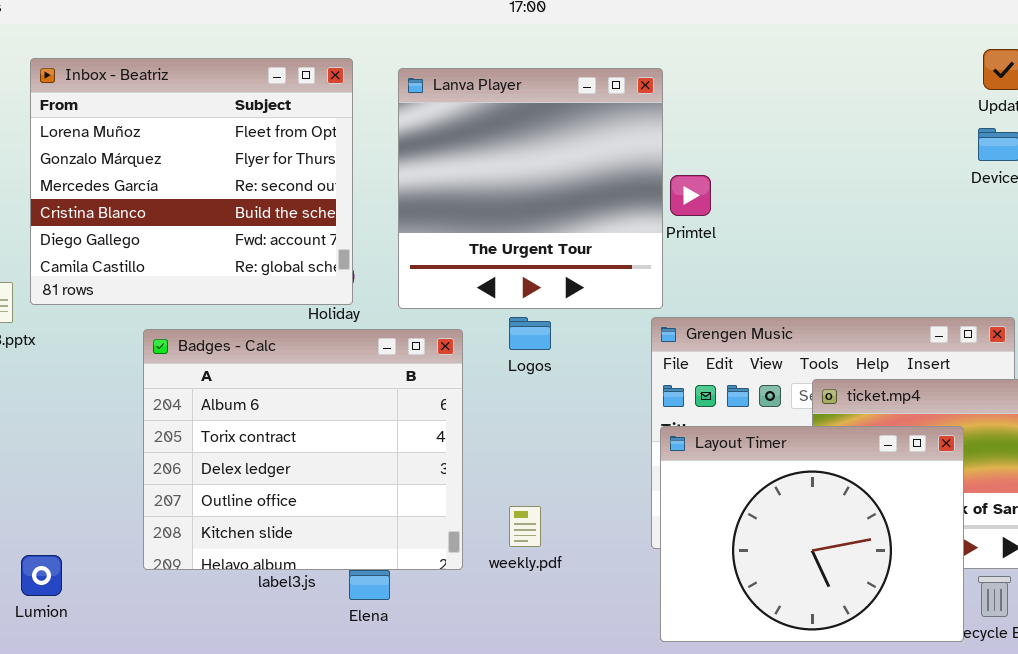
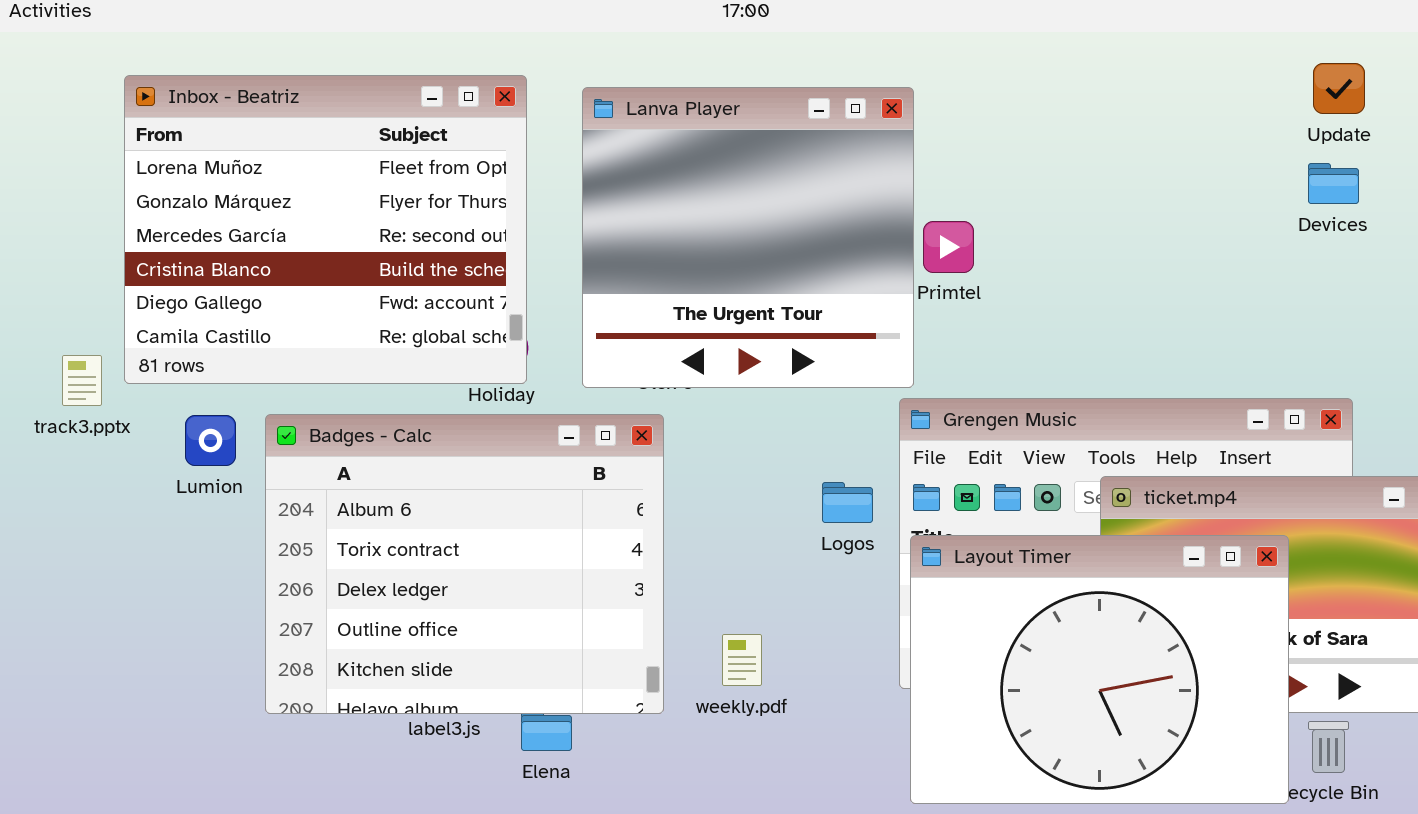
Logos: [509,317,551,350] -> [822,482,873,523], moved
Lumion: [21,555,62,596] -> [185,415,236,466], moved

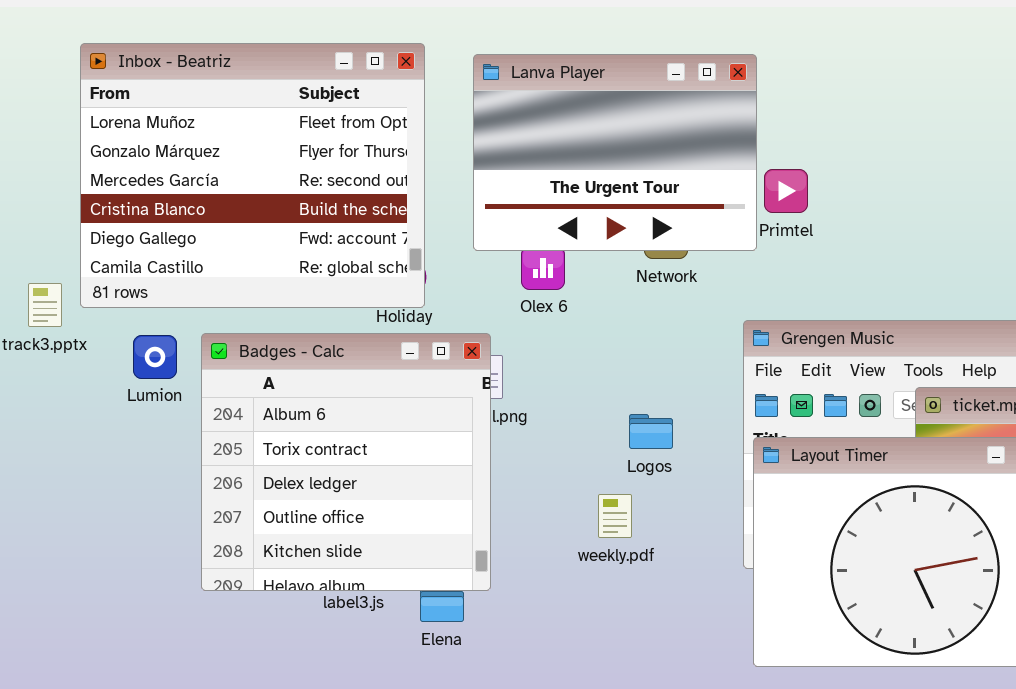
Lanva Player: [582,87,914,388] -> [473,54,757,251], resized
Badges - Calc: [265,414,664,714] -> [201,333,491,591], resized
Logos: [822,482,873,523] -> [629,414,673,449], moved
weekly.pdf: [722,634,762,686] -> [598,494,632,538], moved

